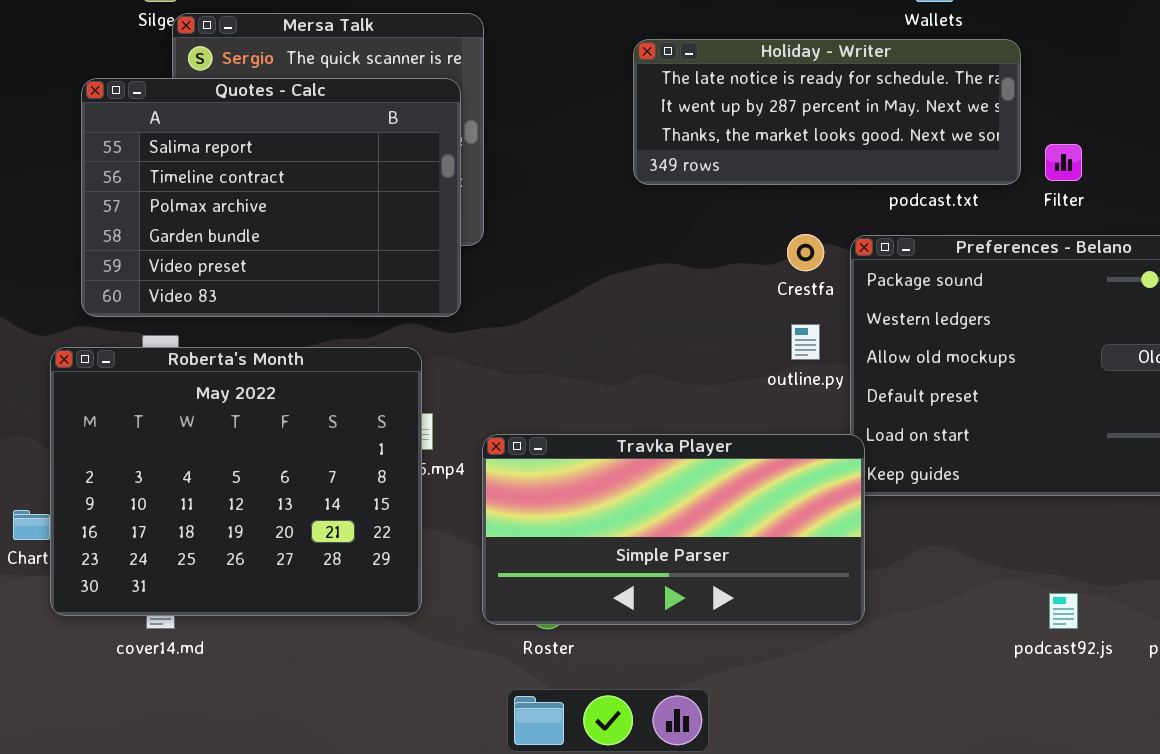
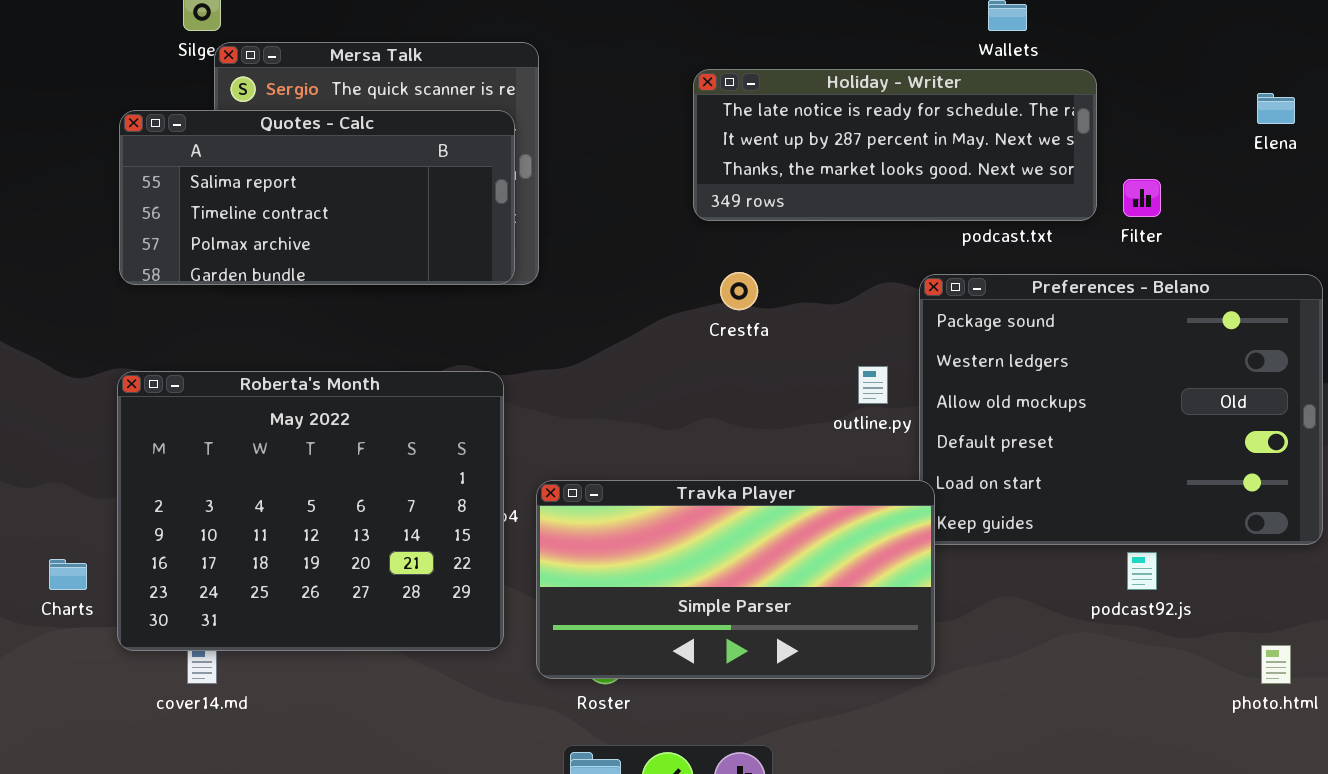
Quotes - Calc: [81,78,461,317] -> [119,110,515,285], resized
Crestfa: [787,234,824,271] -> [720,272,758,310], moved
Roberta's Month: [50,347,422,616] -> [117,371,504,651], moved
podcast92.js: [1049,593,1078,629] -> [1127,552,1157,590], moved

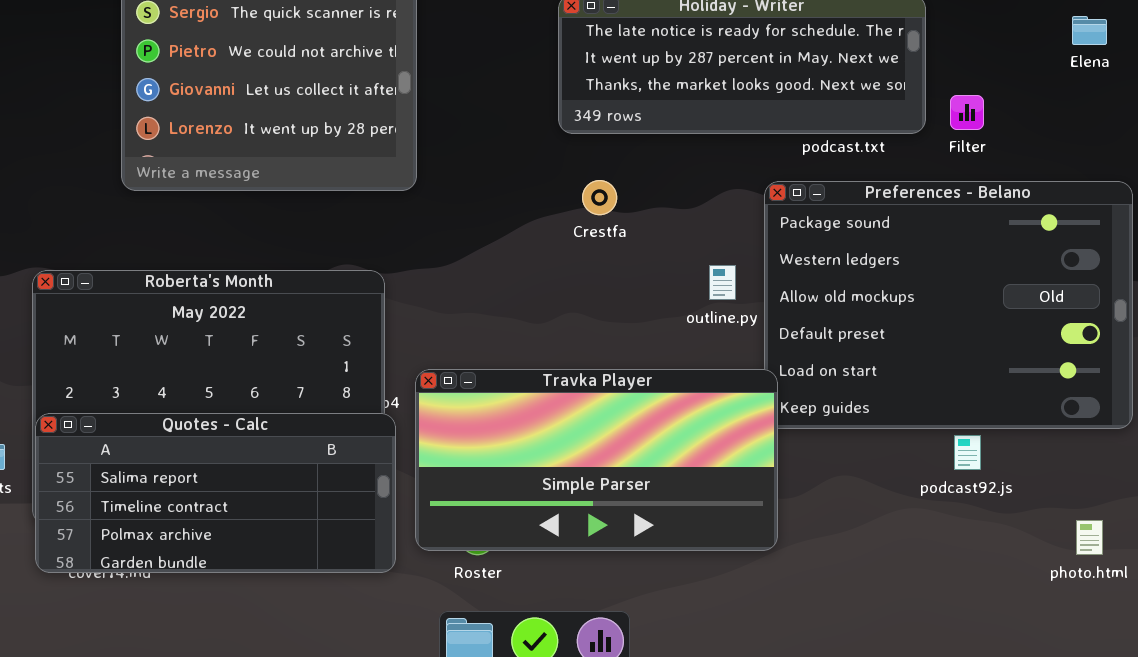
Quotes - Calc: [119,110,515,285] -> [35,413,396,573], moved

